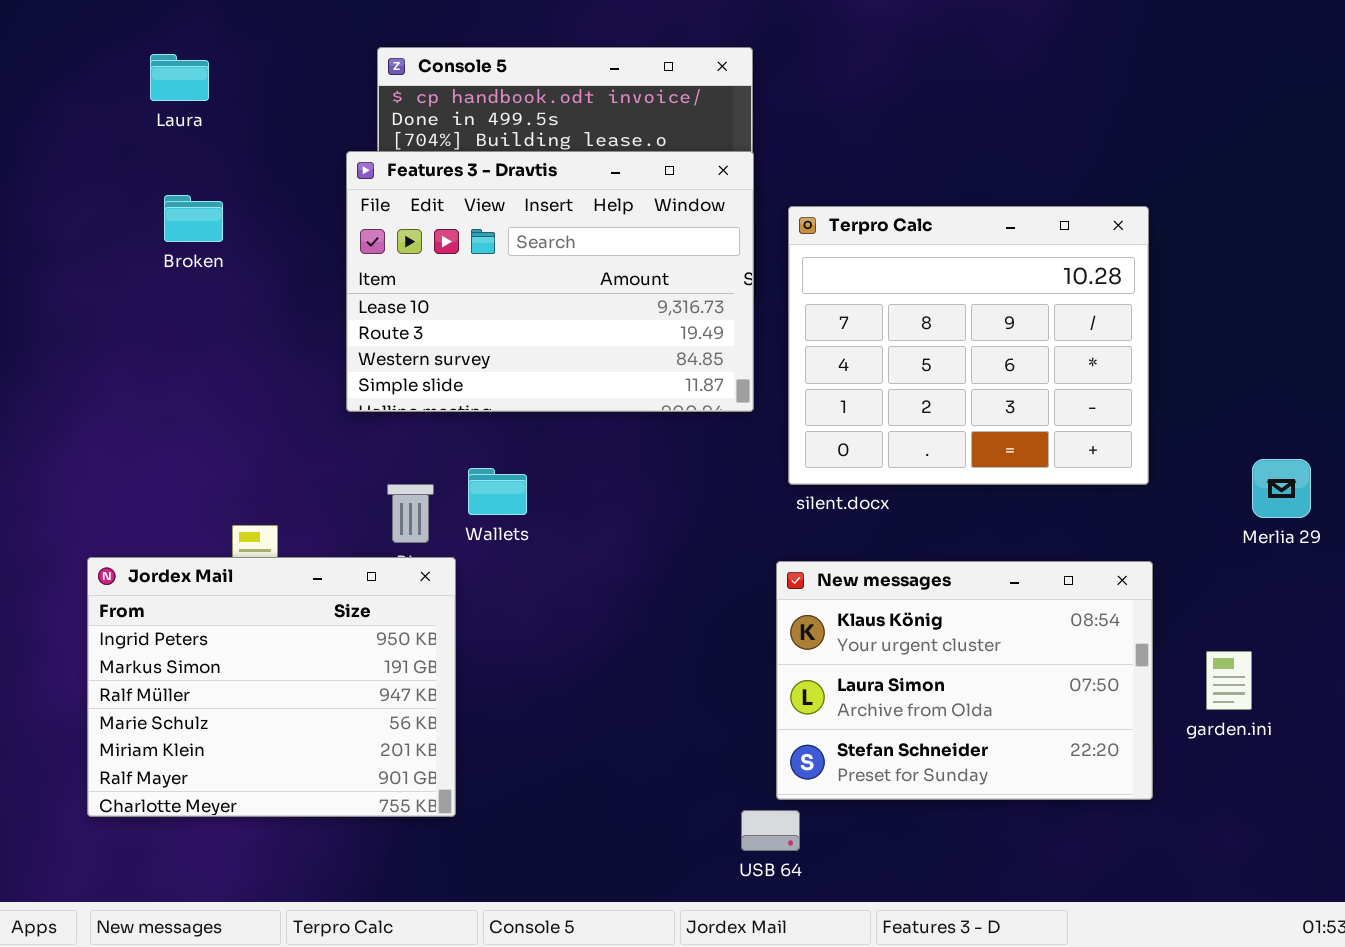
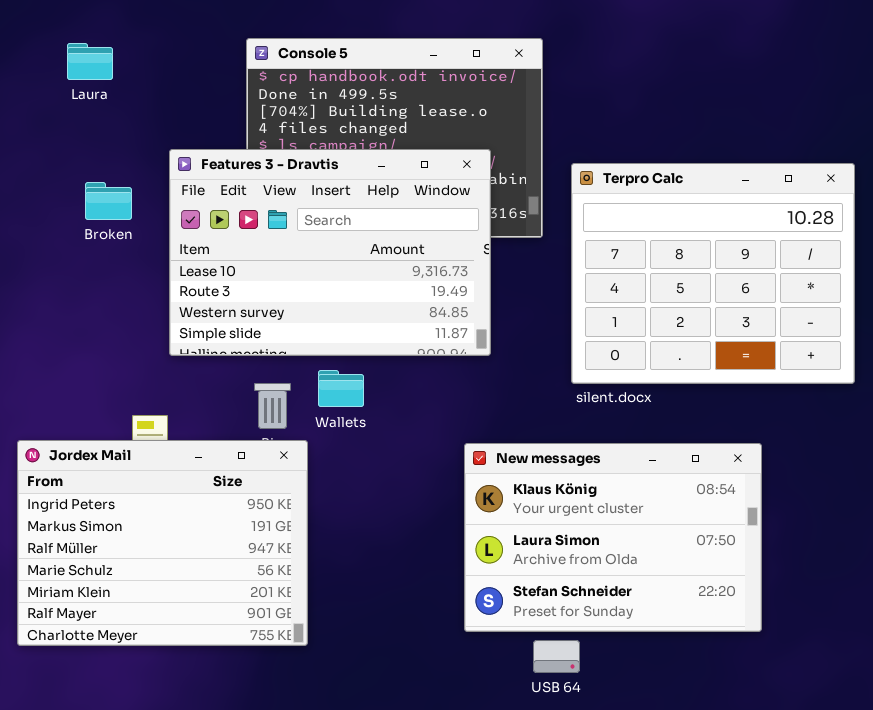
Features 3 - Dravtis: [346,151,754,412] -> [169,149,491,356], moved
Broken: [164,195,223,242] -> [85,182,132,220], moved
New messages: [776,561,1153,800] -> [464,443,762,632], moved

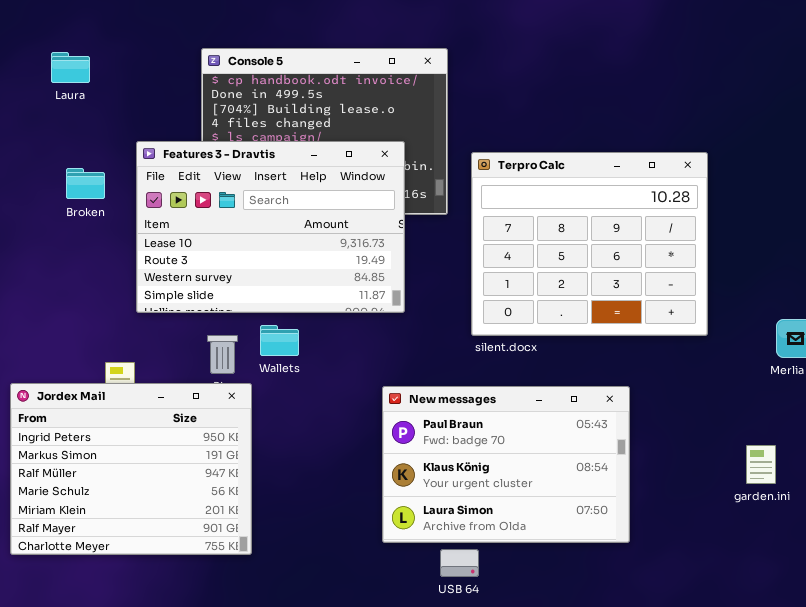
New messages: [464,443,762,632] -> [382,386,630,543], scrolled up 1 row

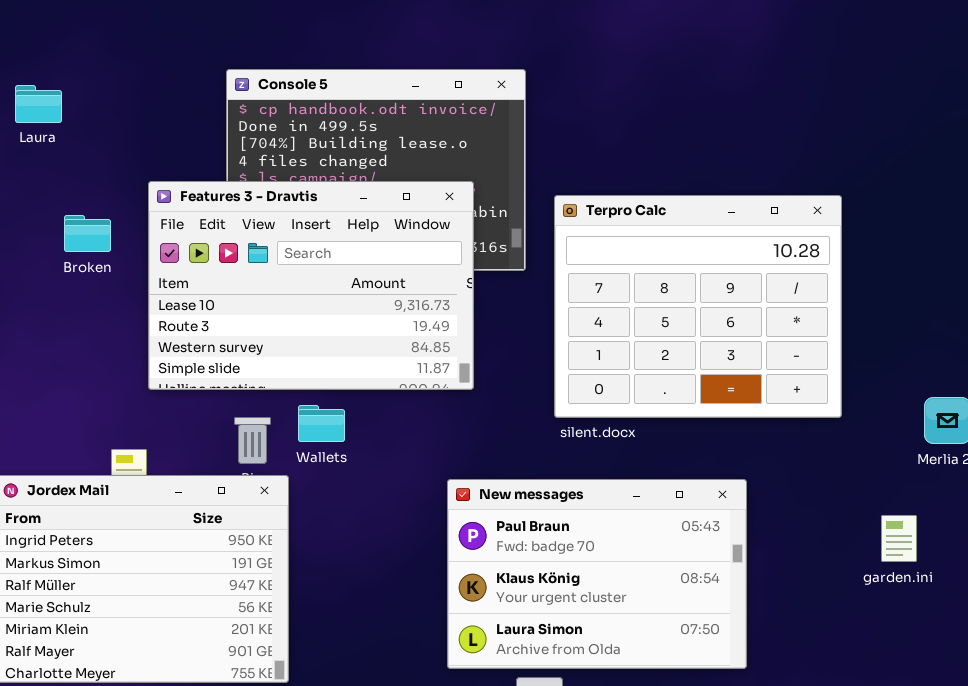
Laura: [51,52,90,83] -> [15,85,62,123], moved
garden.ini: [746,445,776,484] -> [881,515,917,562], moved

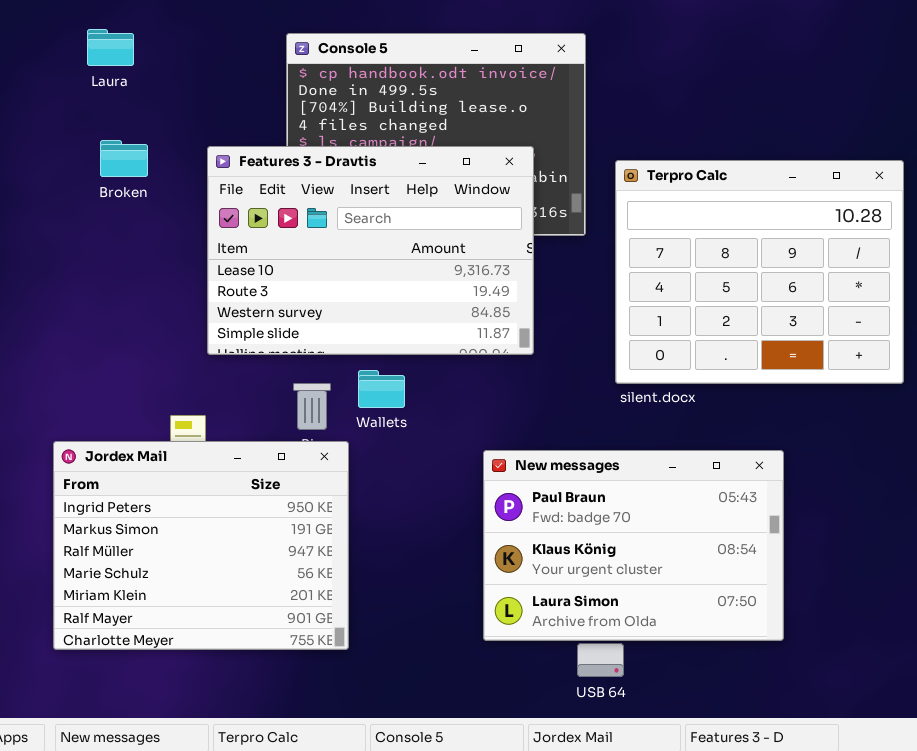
Laura: [15,85,62,123] -> [87,29,134,66], moved
Broken: [64,215,111,252] -> [100,140,148,177], moved
New messages: [447,479,747,669] -> [483,450,784,641], moved

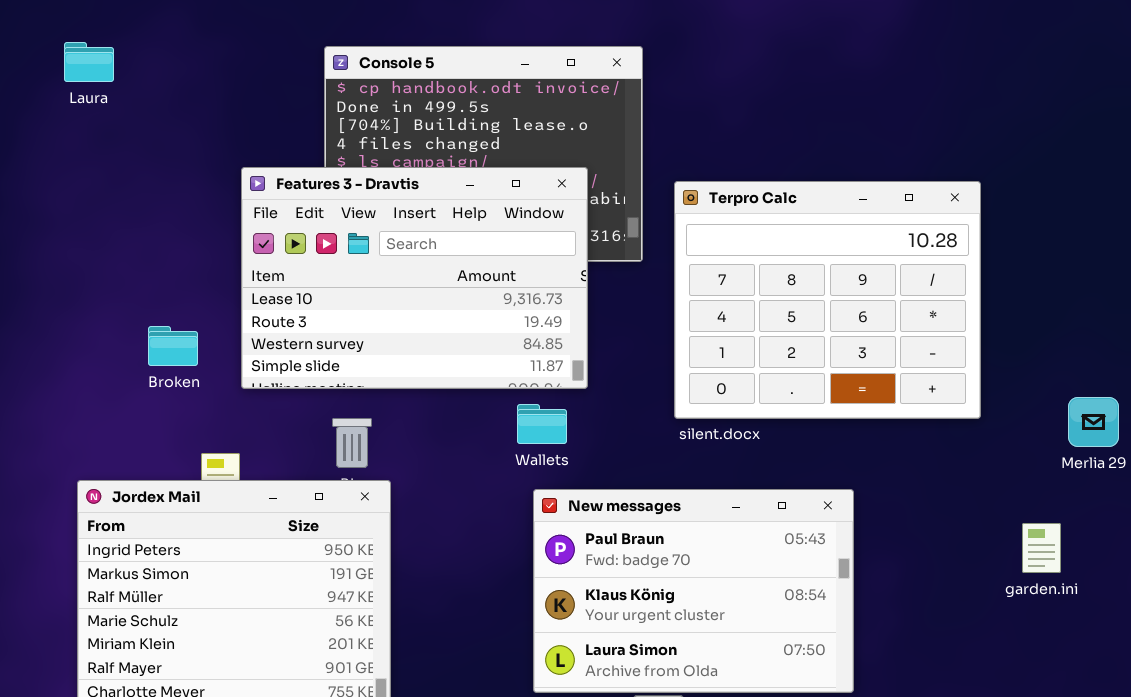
Laura: [87,29,134,66] -> [64,42,114,82], moved
Broken: [100,140,148,177] -> [148,326,198,366], moved
Wallets: [358,370,405,408] -> [517,404,567,444], moved

